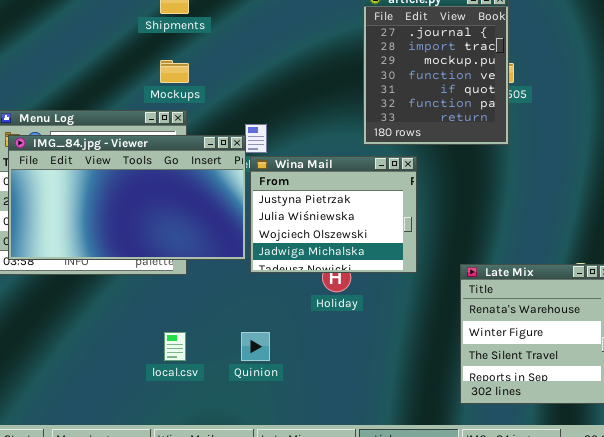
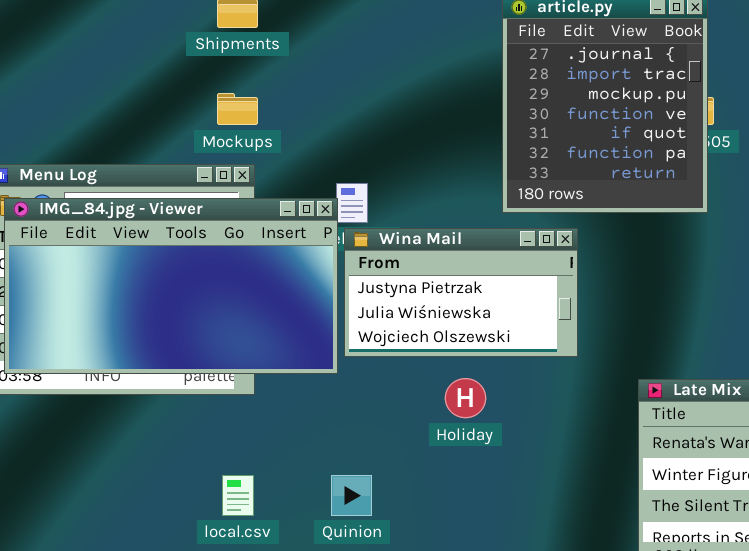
Wina Mail: [250,156,417,273] -> [344,228,578,357], resized

